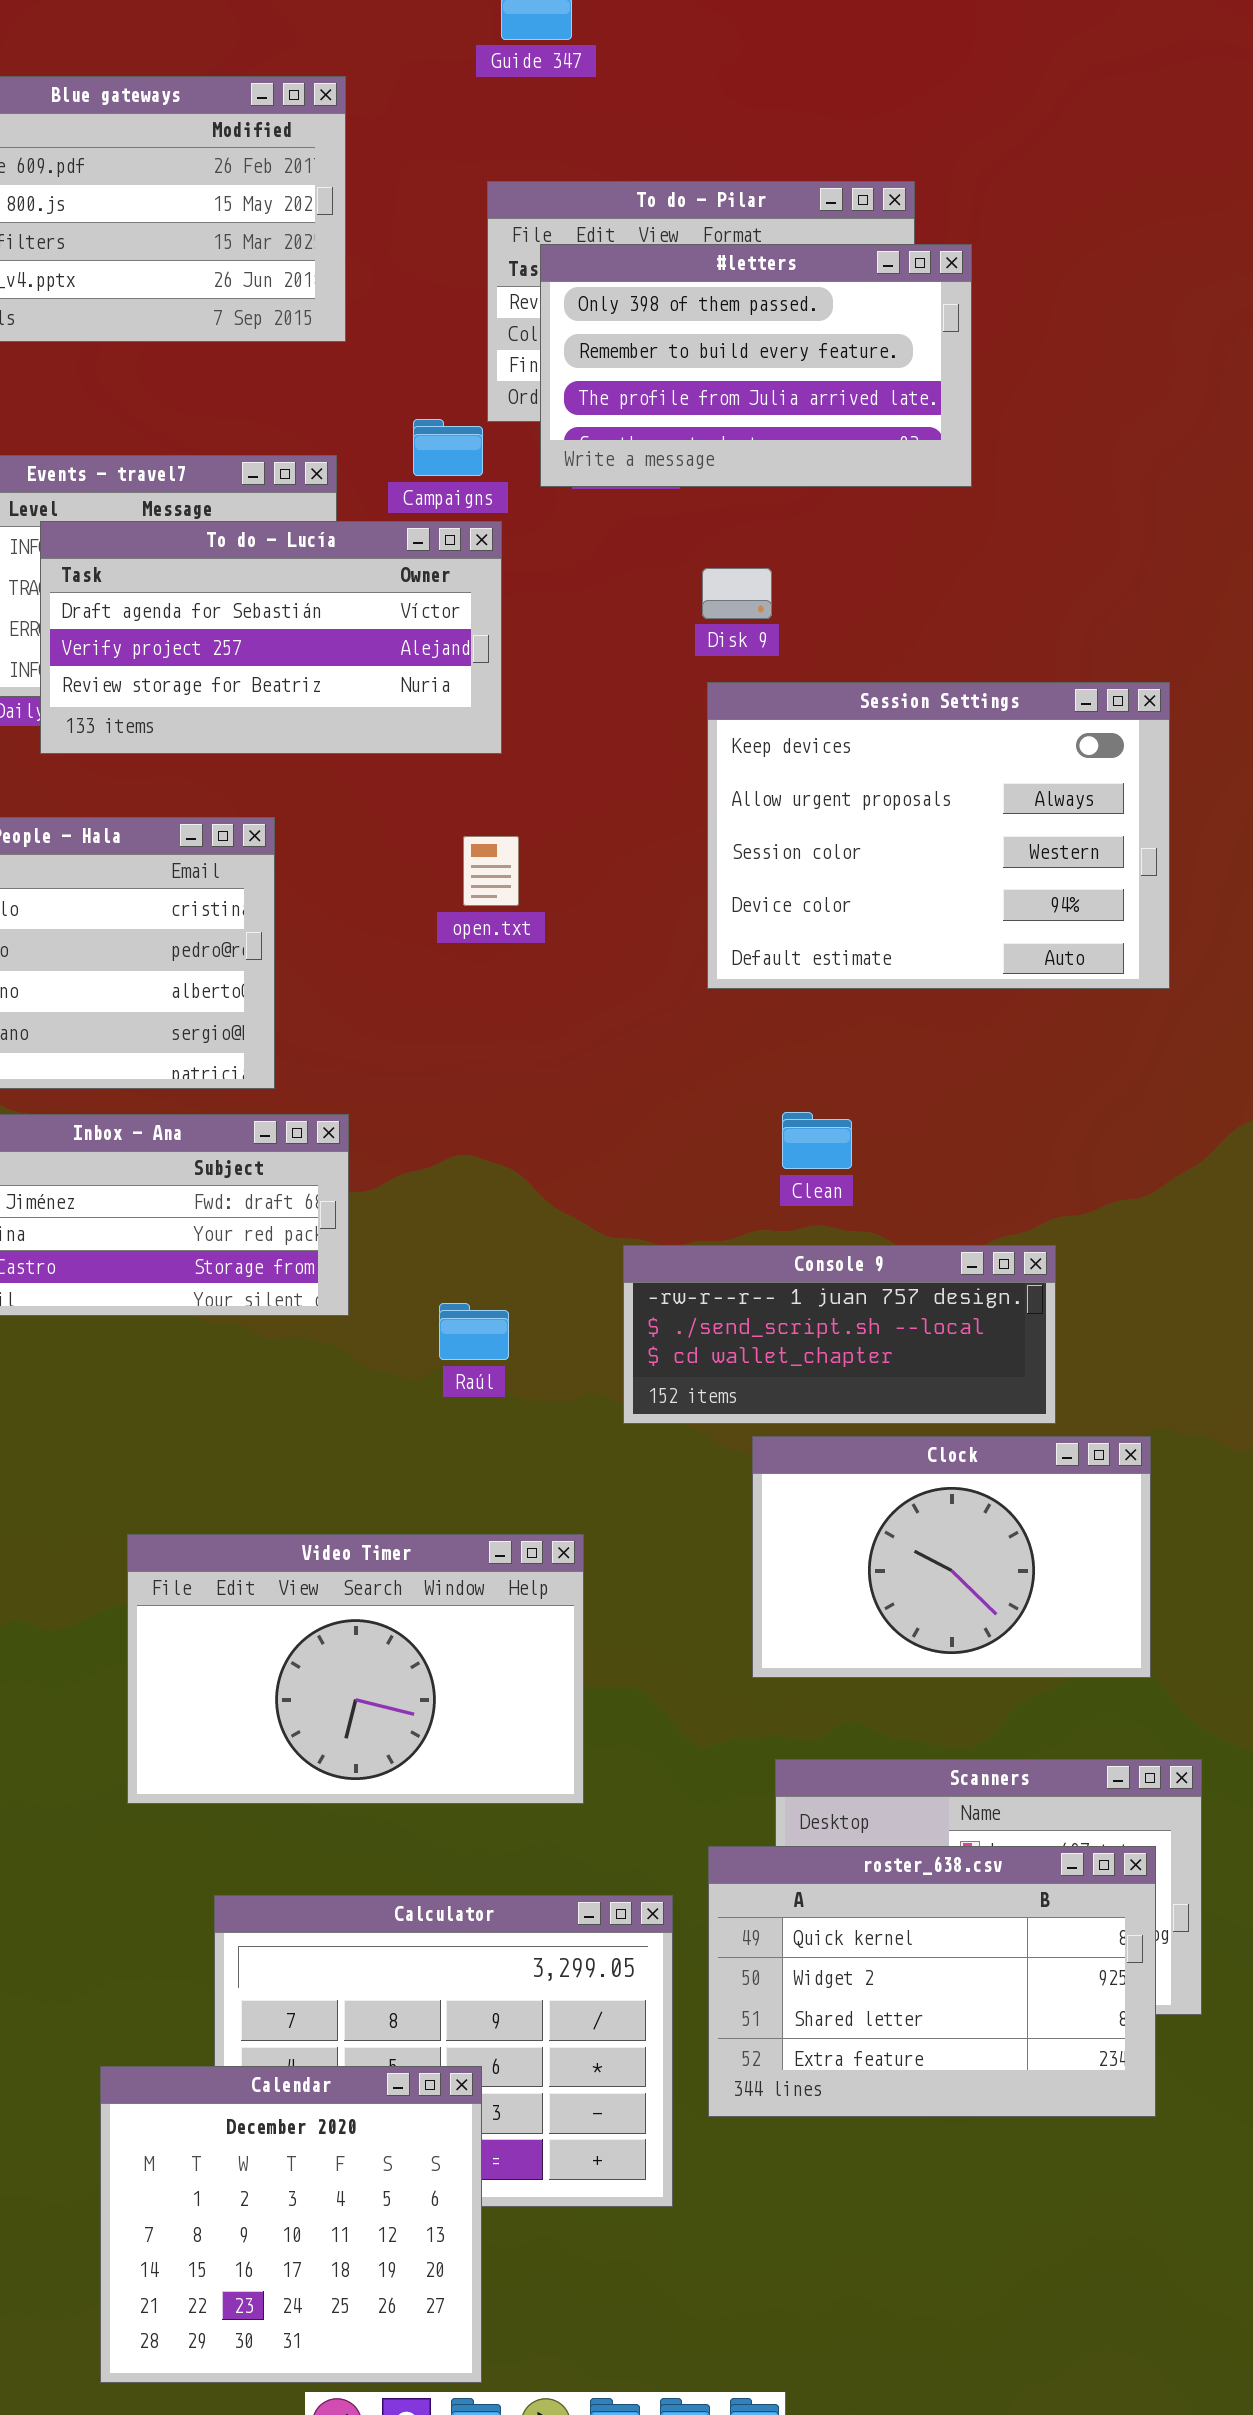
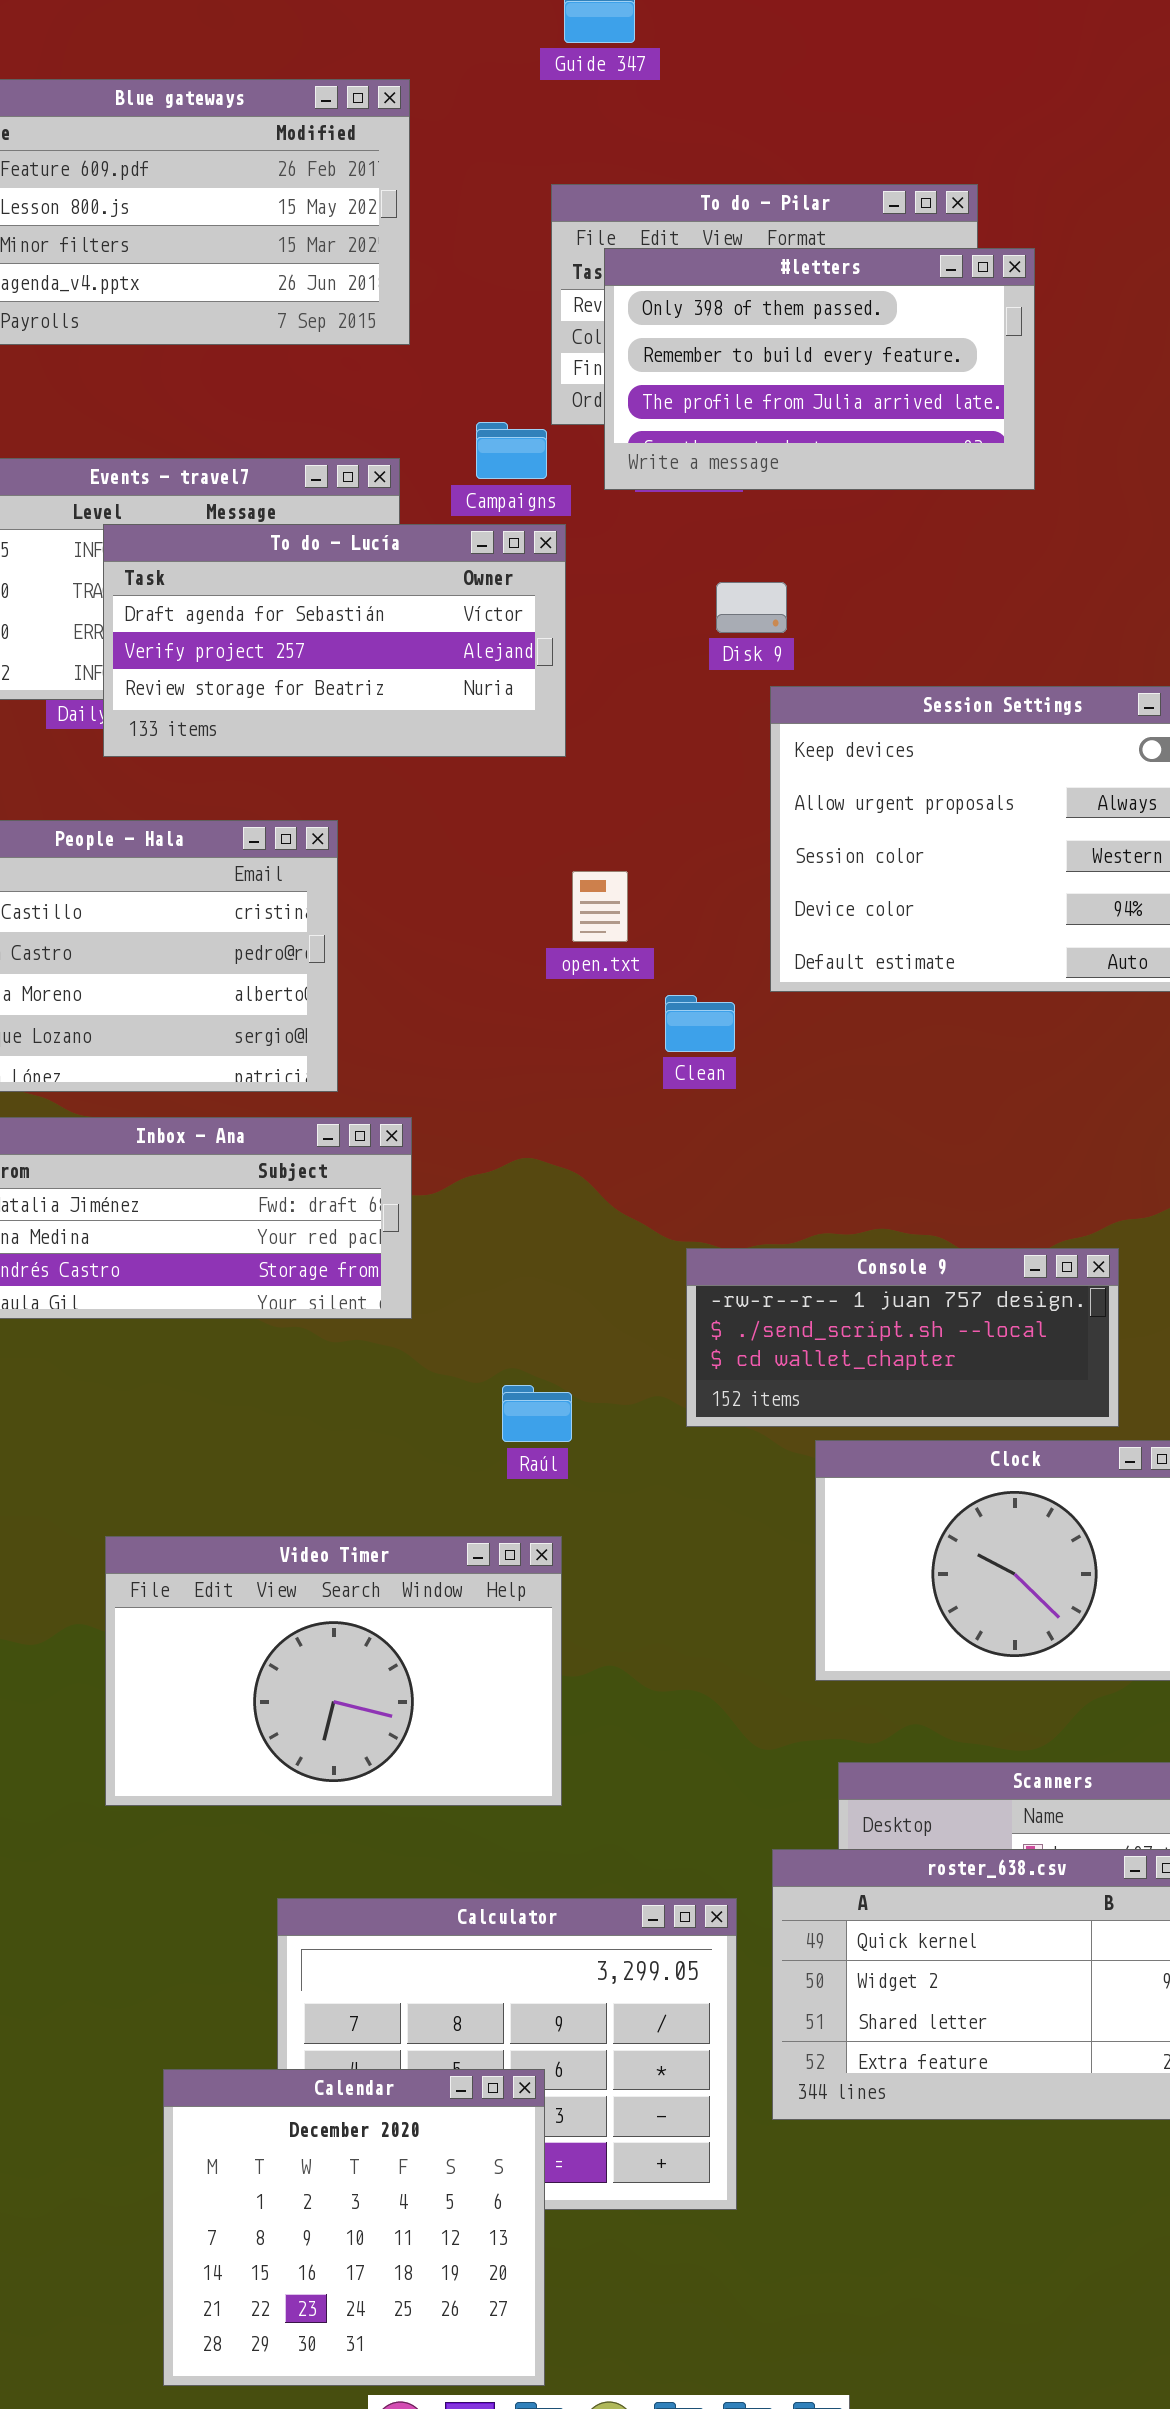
Disk 9: [702,568,772,619] -> [716,582,787,633], moved
open.txt: [463,836,519,906] -> [572,871,628,942], moved
Clean: [782,1112,852,1169] -> [665,995,735,1052], moved
Raúl: [439,1303,509,1360] -> [502,1385,572,1442], moved
Video Timer: [127,1534,584,1804] -> [105,1536,562,1806], moved

